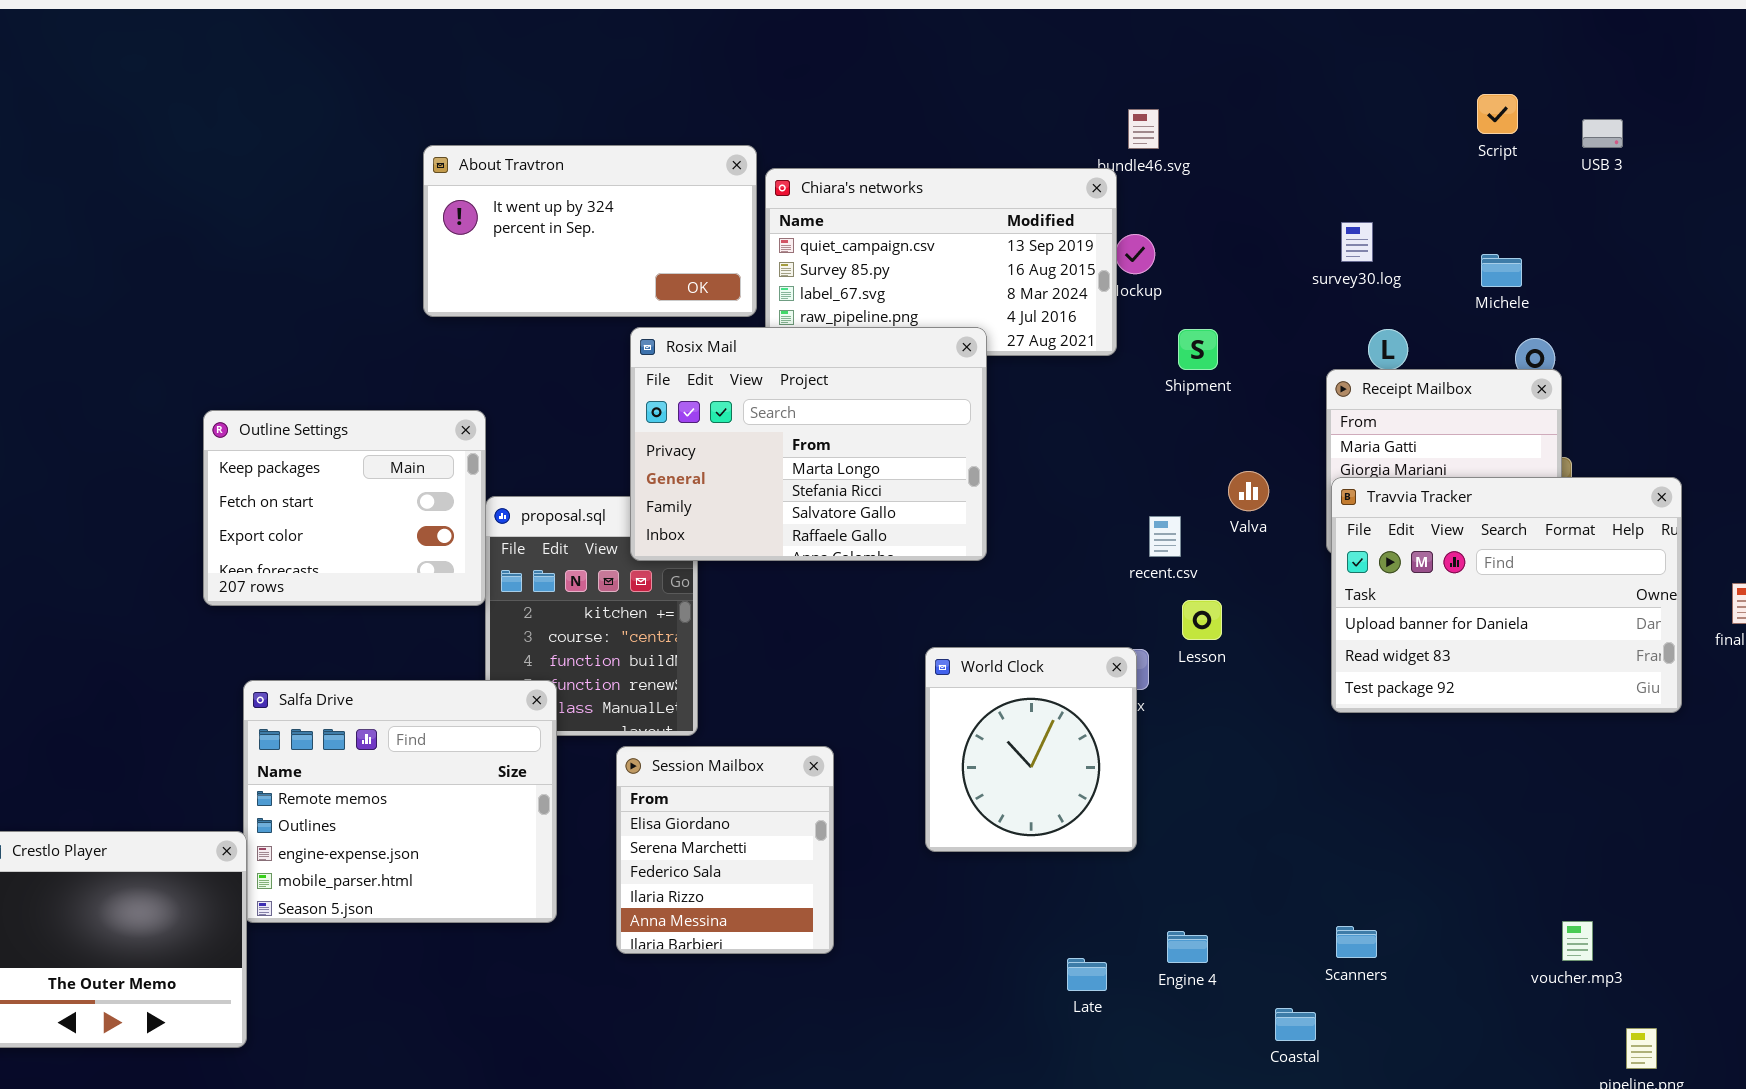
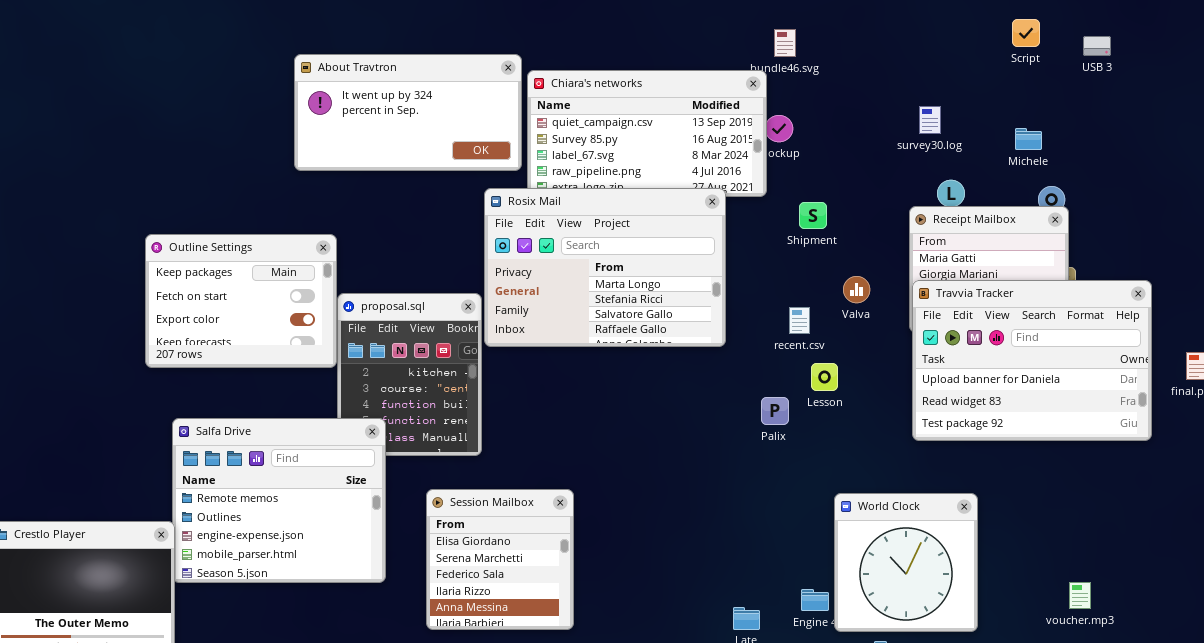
Rosix Mail: [630,327,987,561] -> [484,188,726,347], moved
Shipment: [1178,329,1218,370] -> [799,202,827,229], moved
World Clock: [925,647,1137,852] -> [834,493,978,632], moved
Session Mailbox: [616,746,834,954] -> [426,489,574,630], moved

